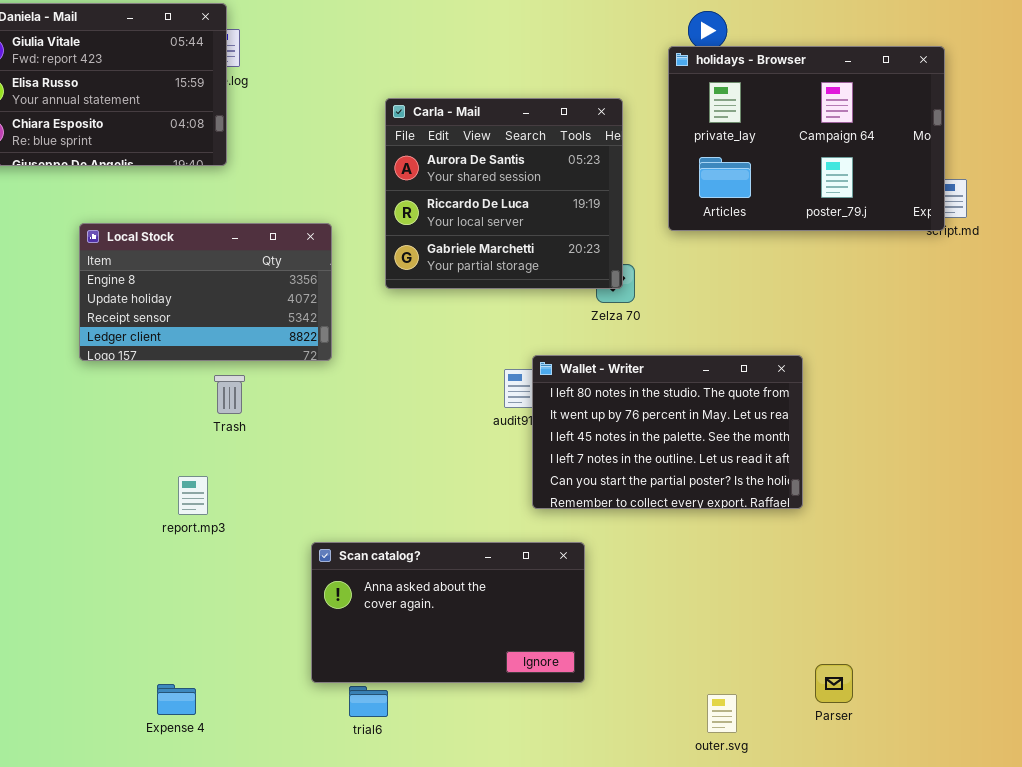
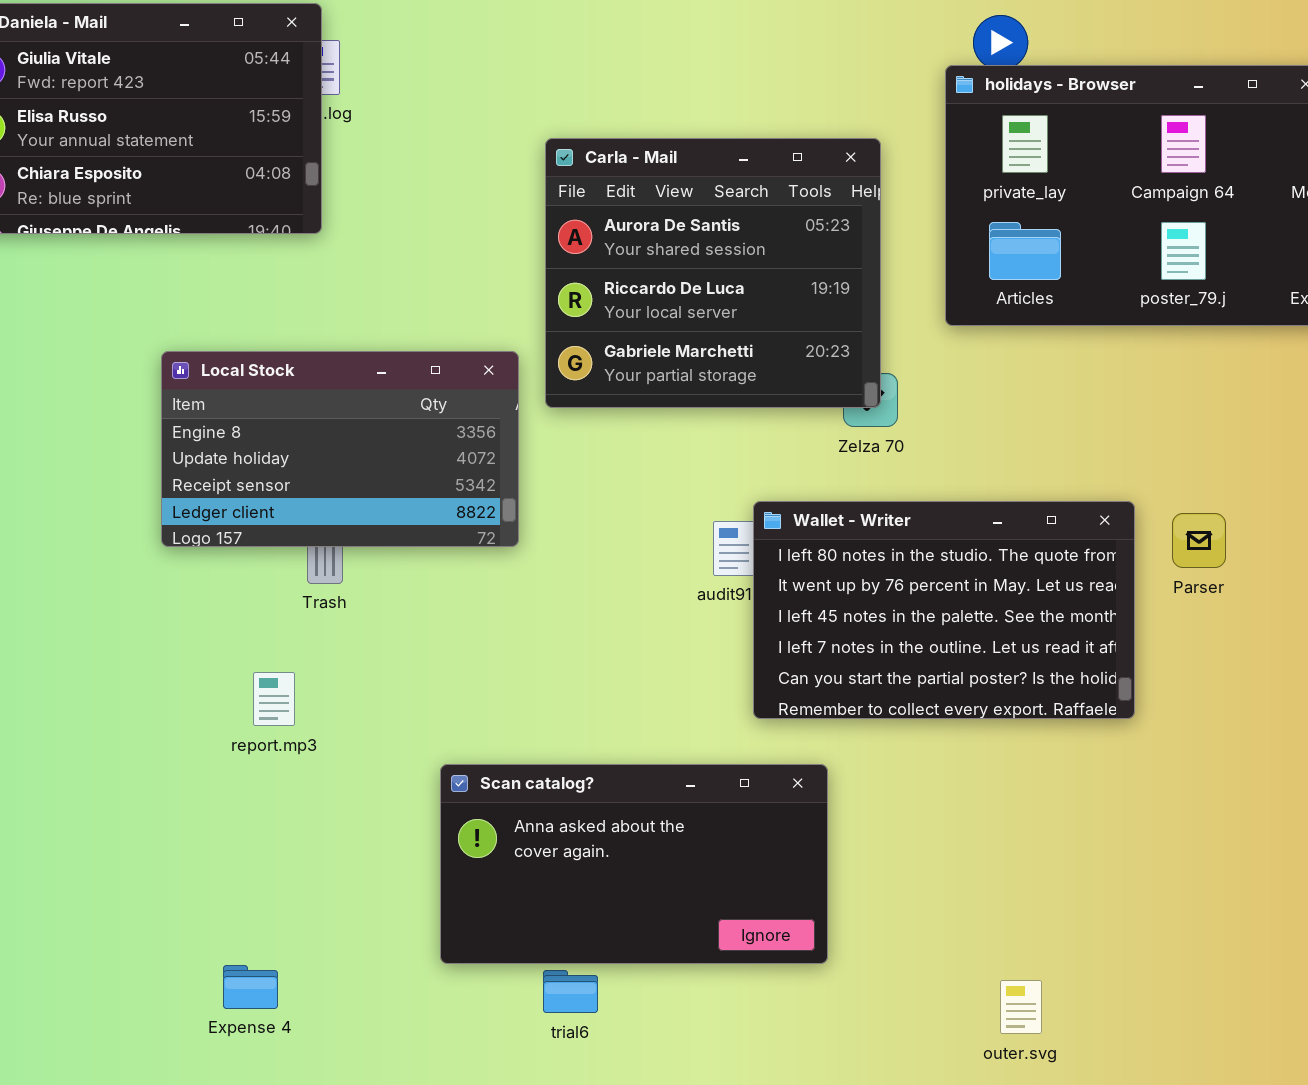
Local Stock: [79,223,332,361] -> [161,351,519,547], moved
Parser: [815,664,853,703] -> [1172,513,1226,568], moved
trial6: [349,686,388,717] -> [543,970,598,1013], moved

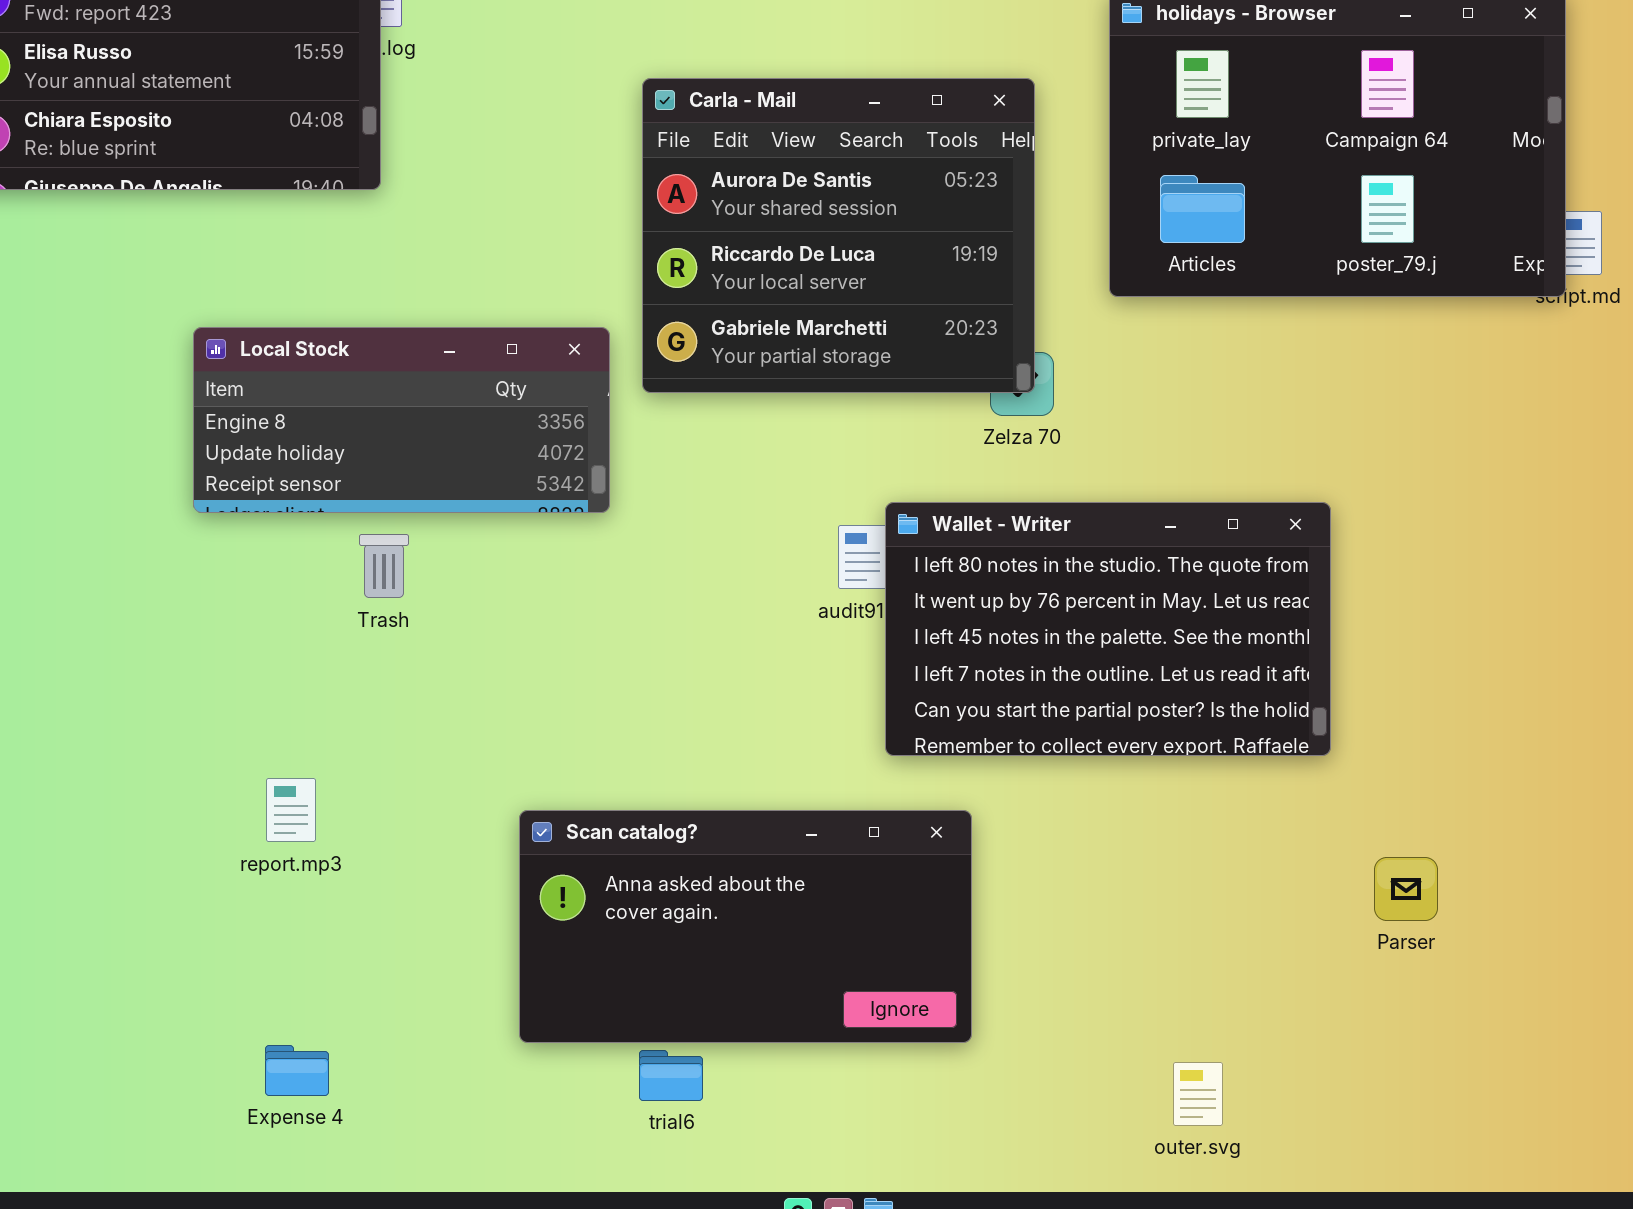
Local Stock: [161,351,519,547] -> [193,327,610,513], resized
Parser: [1172,513,1226,568] -> [1374,857,1438,921], moved
report.mp3: [253,672,295,726] -> [266,778,316,842], moved

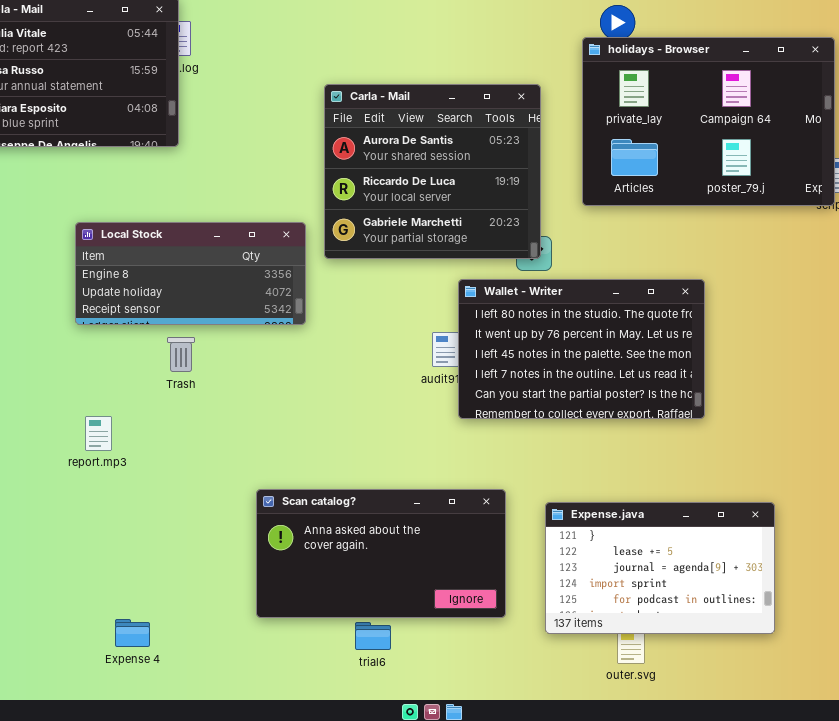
Wallet - Writer: [885,502,1331,756] -> [458,279,705,419], moved
report.mp3: [266,778,316,842] -> [85,416,112,451], moved
Expense.java: none -> [545,502,775,634], opened
trial6: [639,1050,703,1101] -> [355,622,391,650], moved

